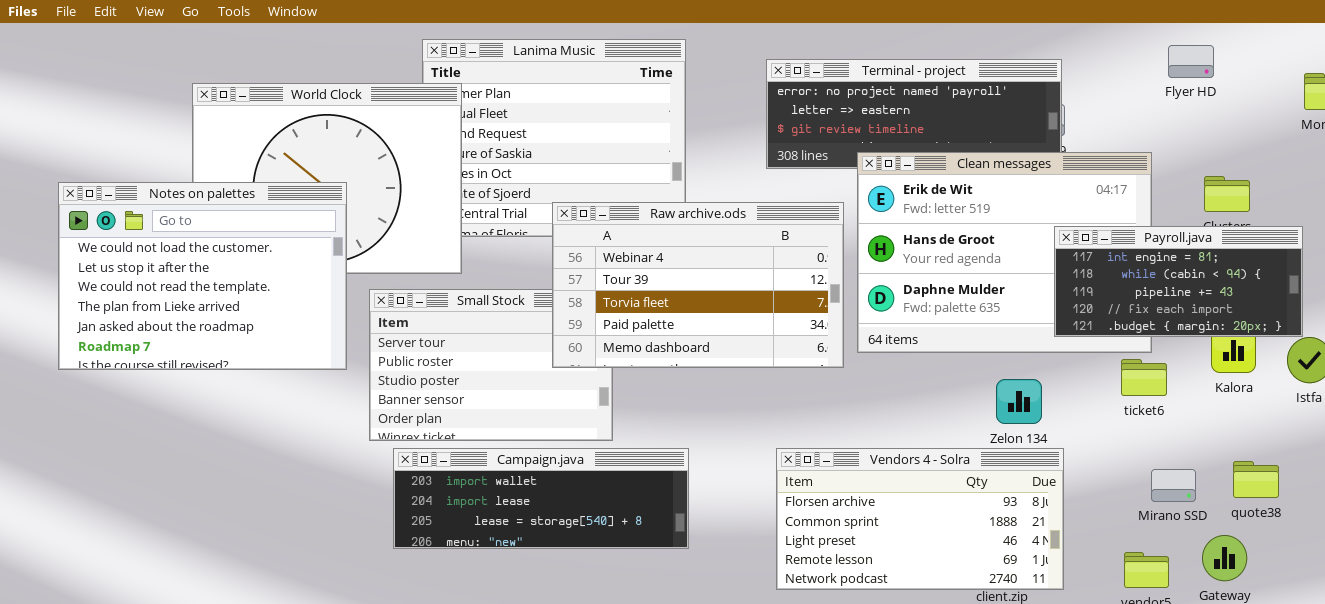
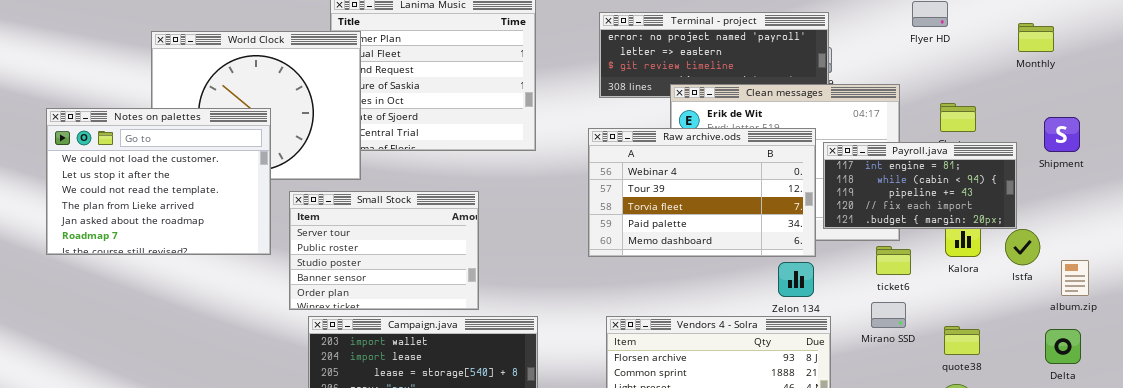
Raw archive.ods: [552,202,844,368] -> [588,128,816,257], moved
quote38: [1233,461,1279,498] -> [944,326,980,355], moved
Mirano SSD: [1151,469,1196,502] -> [871,302,906,328], moved

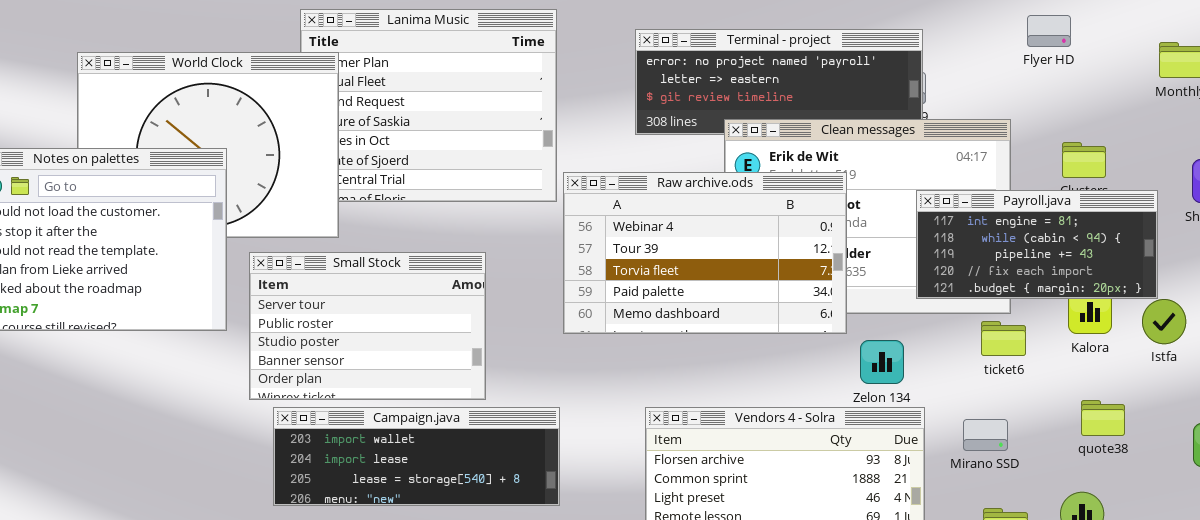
Raw archive.ods: [588,128,816,257] -> [563,172,847,334], moved
Mirano SSD: [871,302,906,328] -> [963,419,1008,451], moved
quote38: [944,326,980,355] -> [1081,400,1125,436], moved

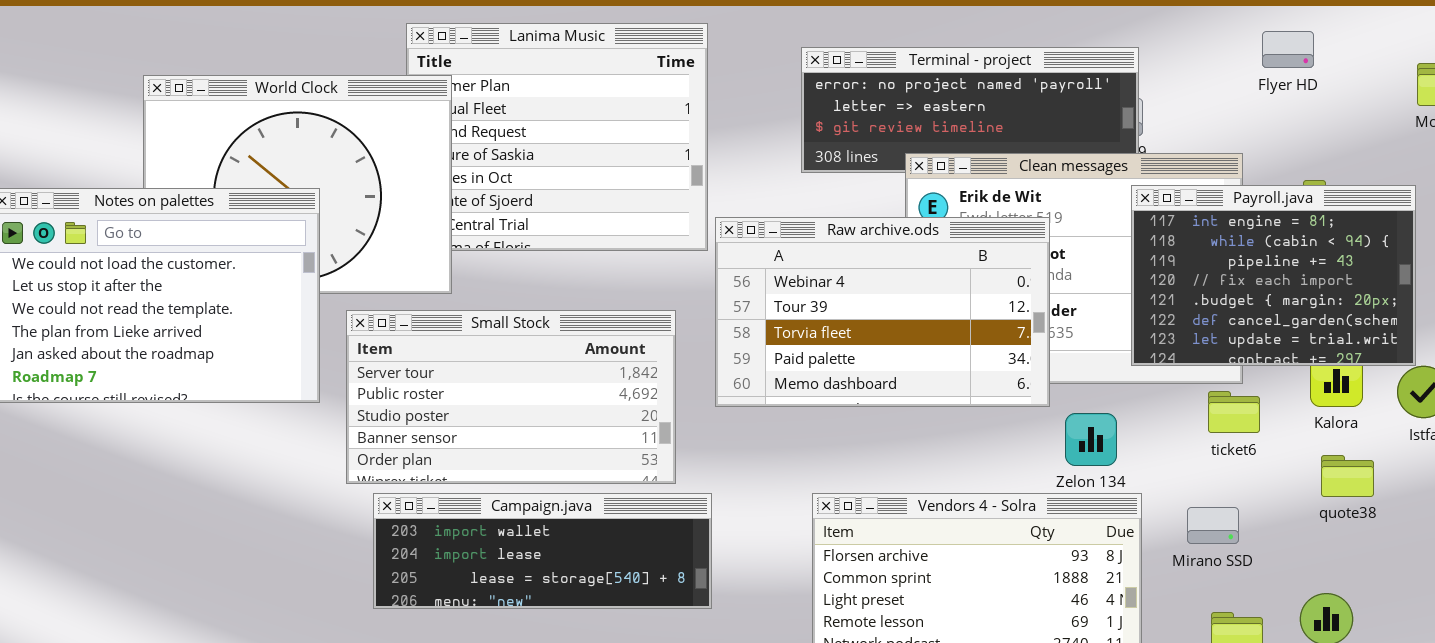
Payroll.java: [916,190,1158,299] -> [1131,185,1416,366], resized
Small Stock: [249,252,486,400] -> [346,310,676,484], resized
quote38: [1081,400,1125,436] -> [1321,455,1374,497], moved

